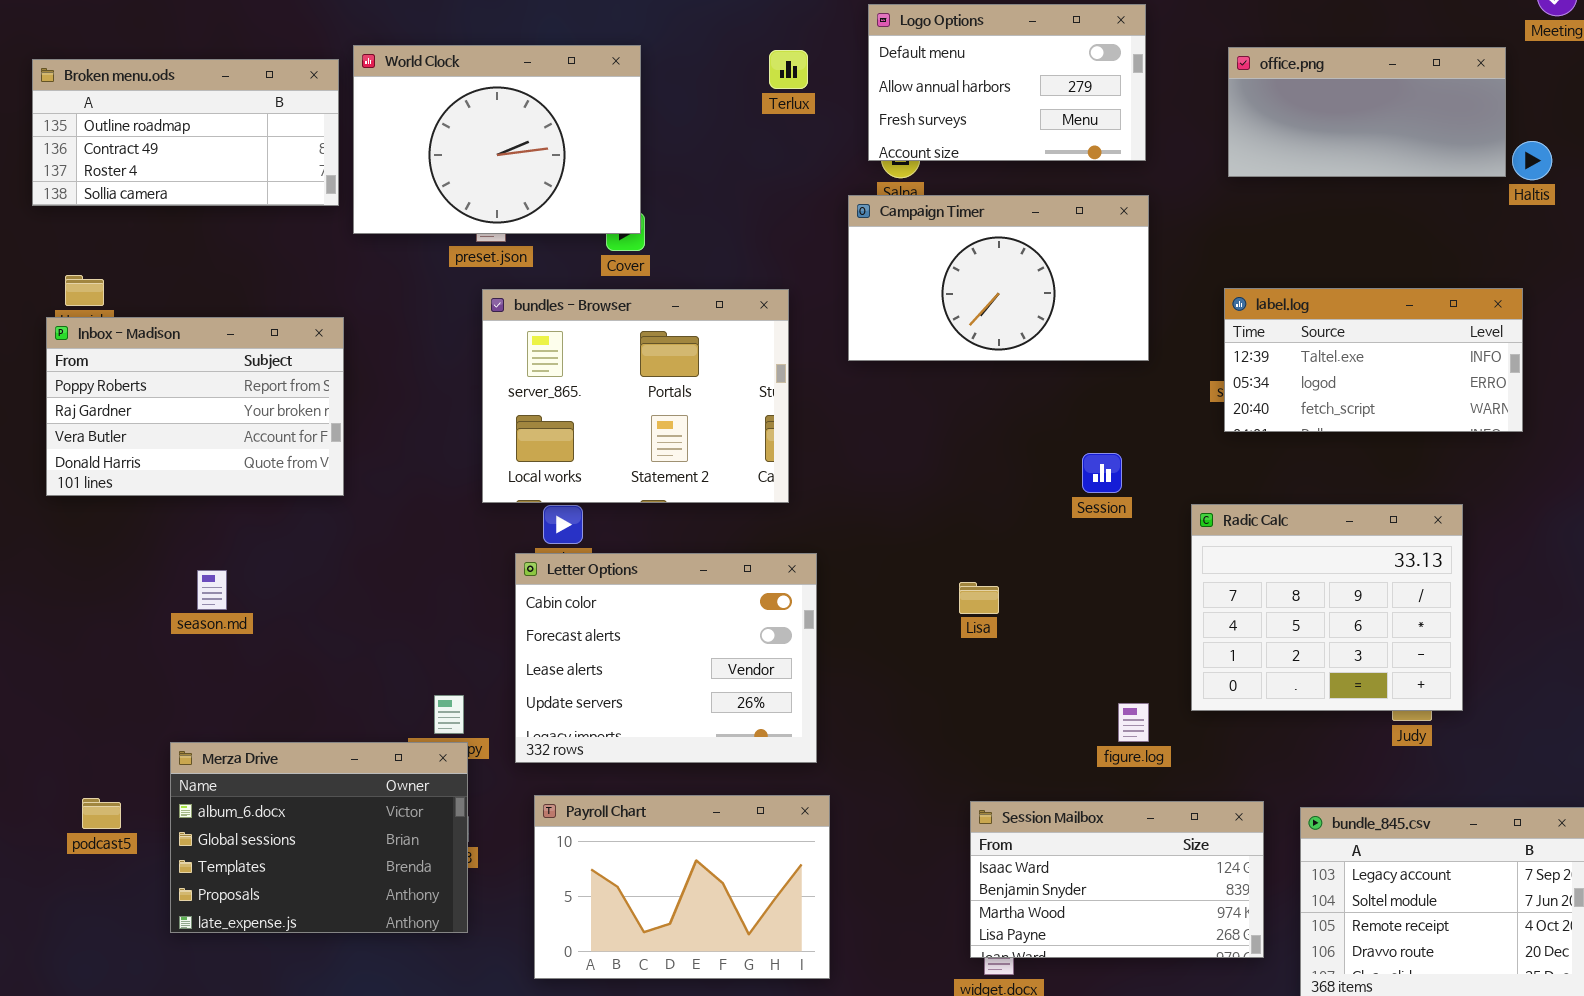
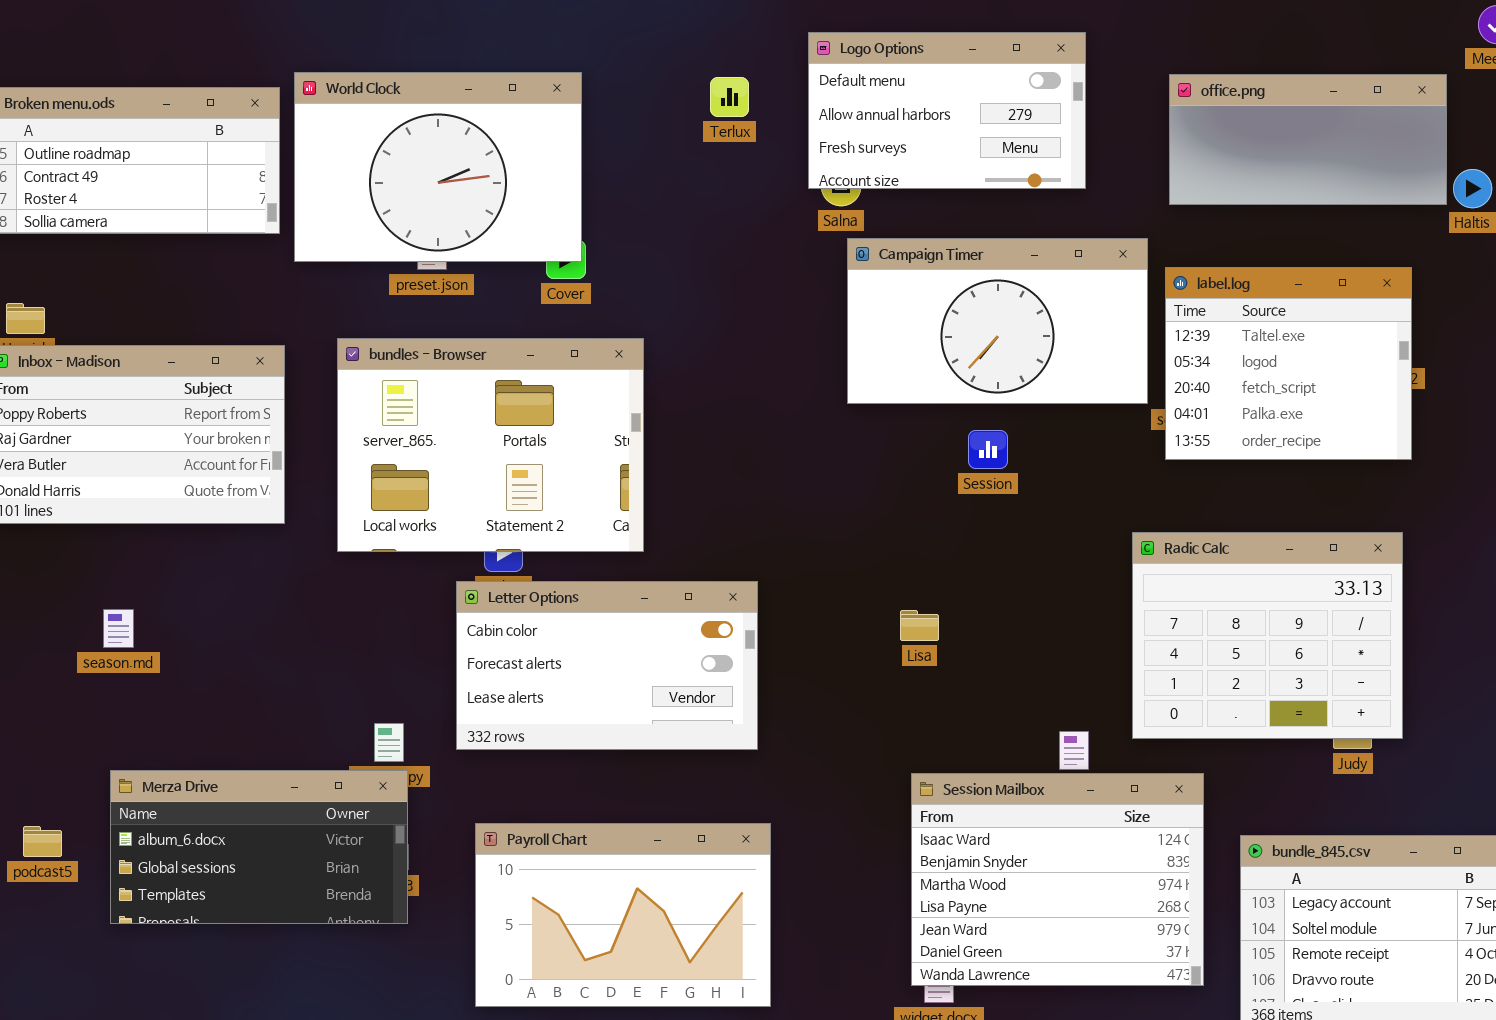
Campaign Timer: [848,195,1149,361] -> [847,238,1148,404], moved
label.log: [1224,288,1523,432] -> [1165,267,1412,460], resized
bundles - Browser: [482,289,789,503] -> [337,338,644,552], moved
Session: [1082,453,1122,493] -> [968,430,1008,469], moved
Letter Options: [515,553,817,763] -> [456,581,758,750], resized
season.md: [197,570,227,610] -> [103,609,134,648], moved
Merza Drive: [170,742,468,933] -> [110,770,408,924], resized
Session Mailbox: [970,801,1264,958] -> [911,773,1204,986], resized

